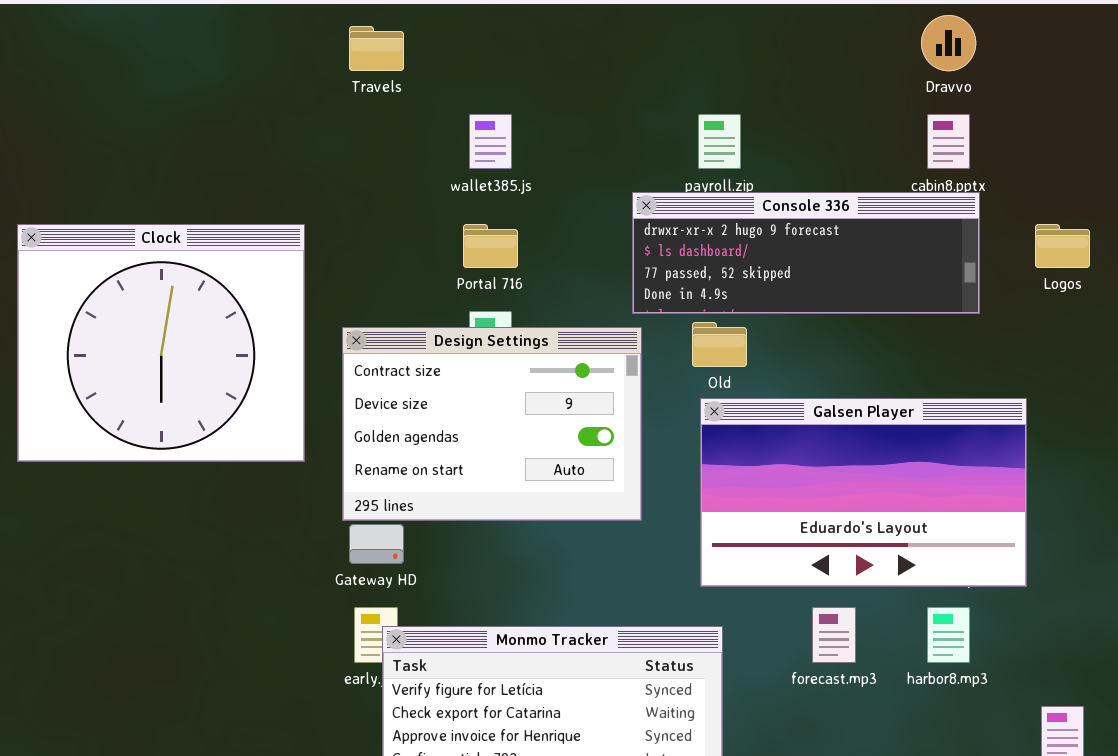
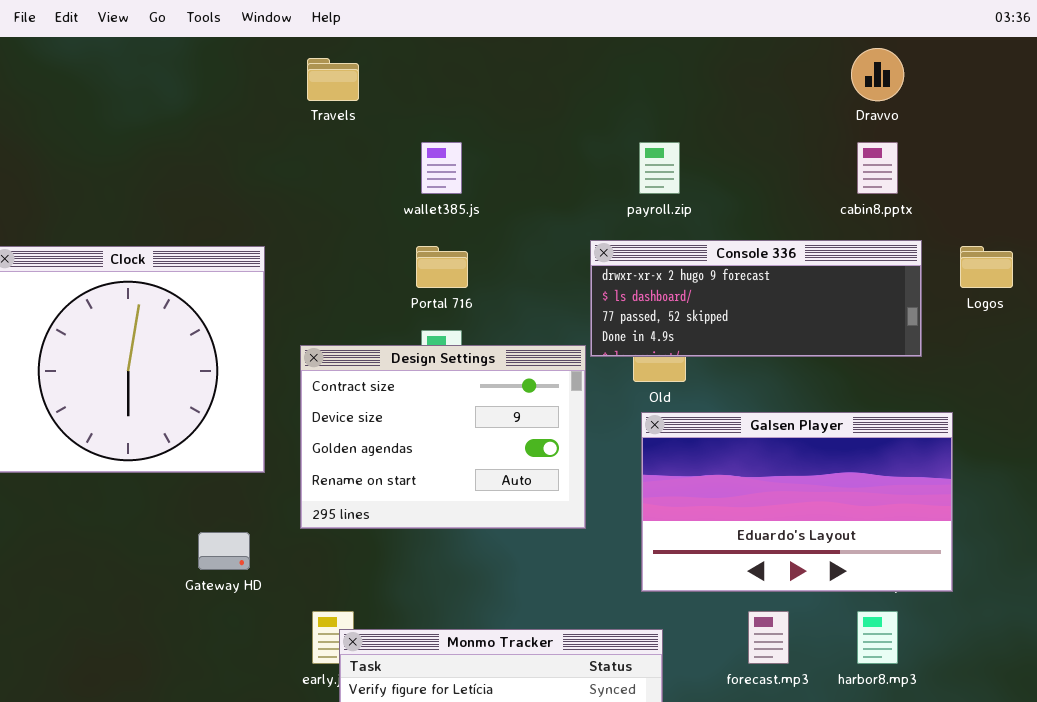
Console 336: [632,192,980,314] -> [590,240,922,357], moved
Gateway HD: [349,524,404,564] -> [198,532,250,570], moved

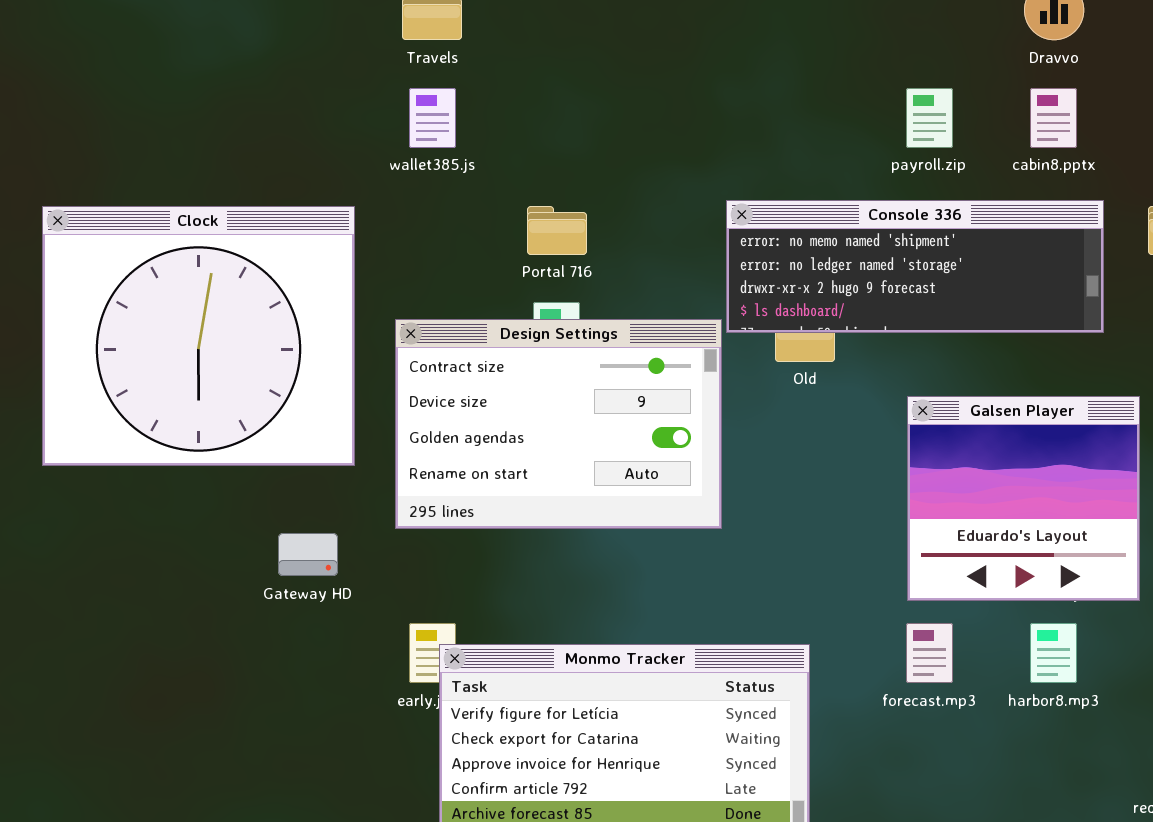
wallet385.js: [421,142,462,194] -> [409,88,456,148], moved
payroll.zip: [639,142,680,194] -> [906,88,953,148], moved
Console 336: [590,240,922,357] -> [726,200,1104,333], scrolled up 2 rows
Galsen Player: [641,412,953,592] -> [907,396,1140,601], resized

